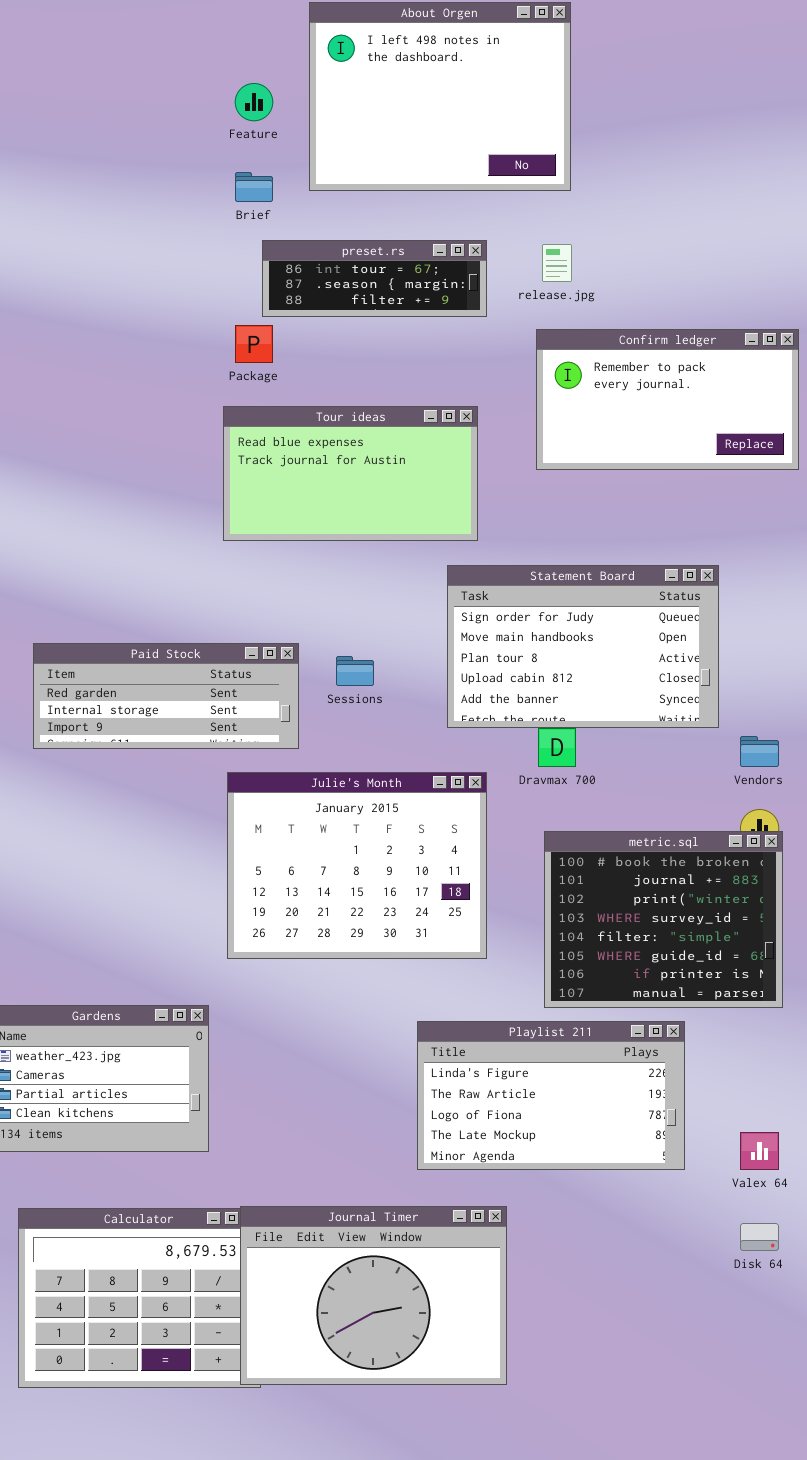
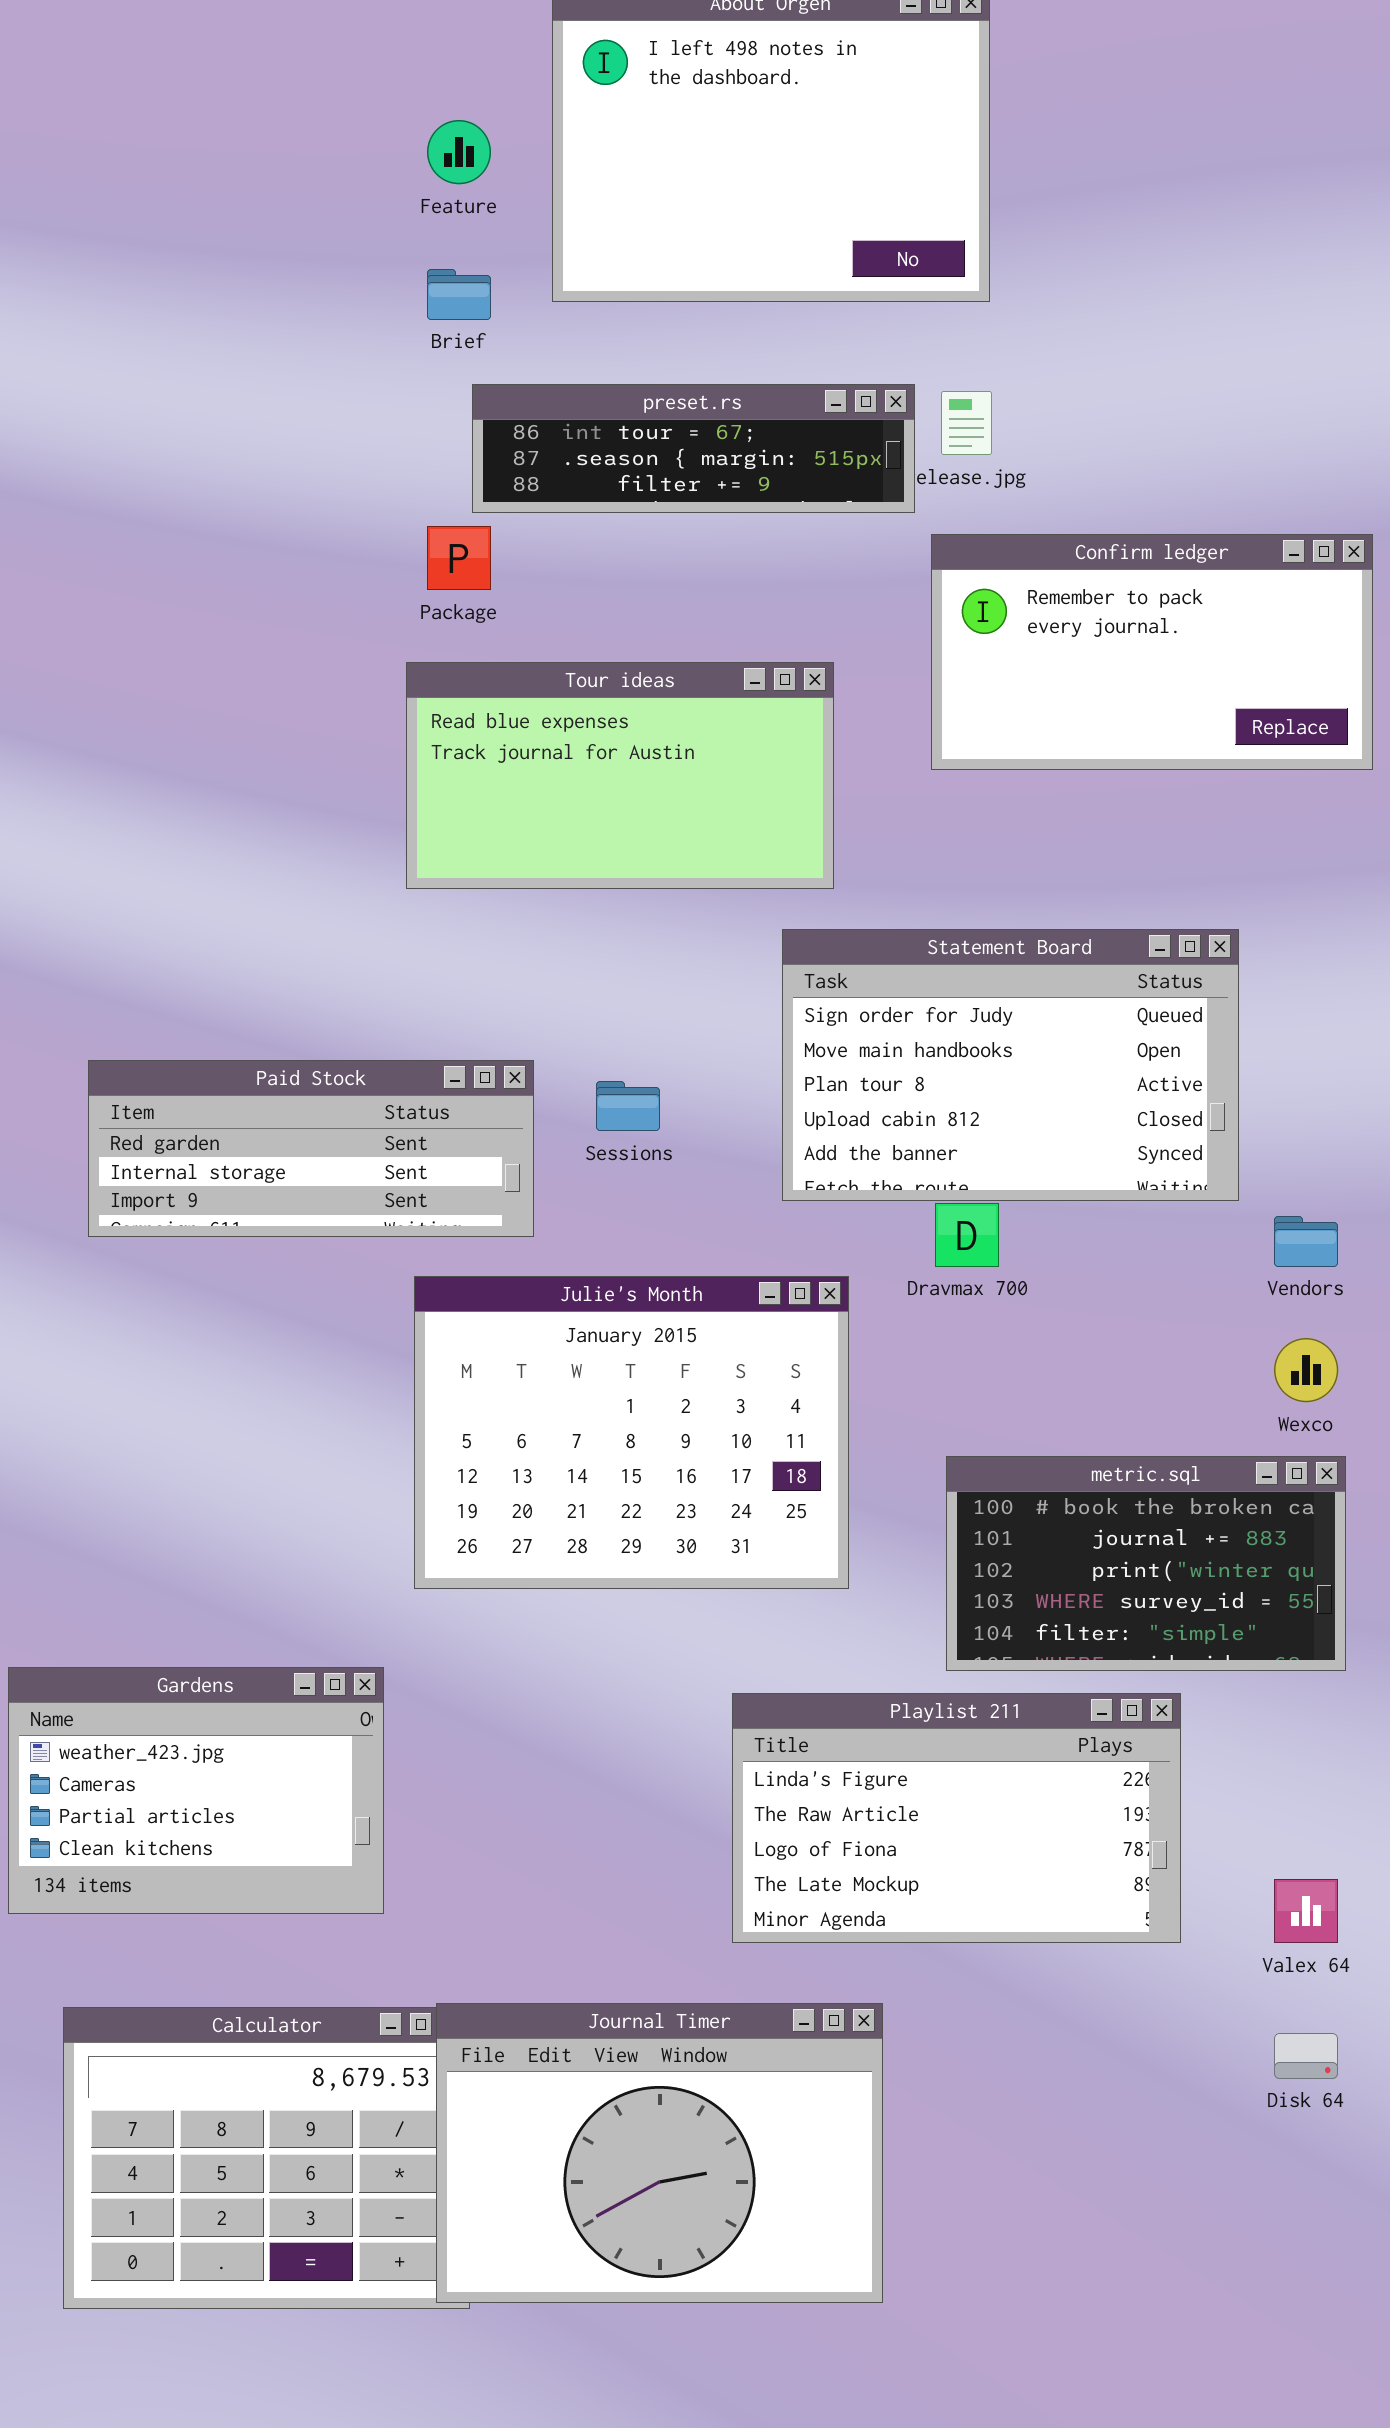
preset.rs: [262,240,487,317] -> [472,384,915,513], resized
metric.sql: [544,831,783,1008] -> [946,1456,1346,1671], resized

